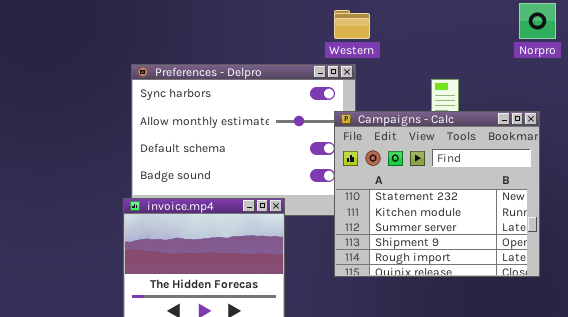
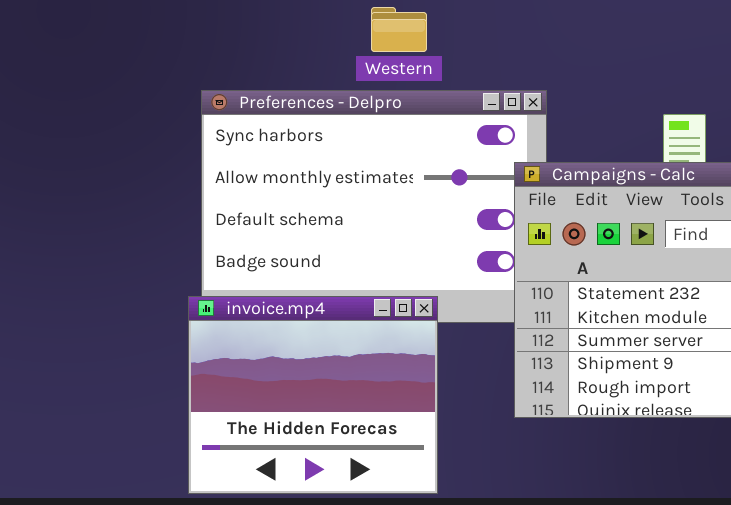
Western: [334,10,370,39] -> [371,7,427,52], moved

